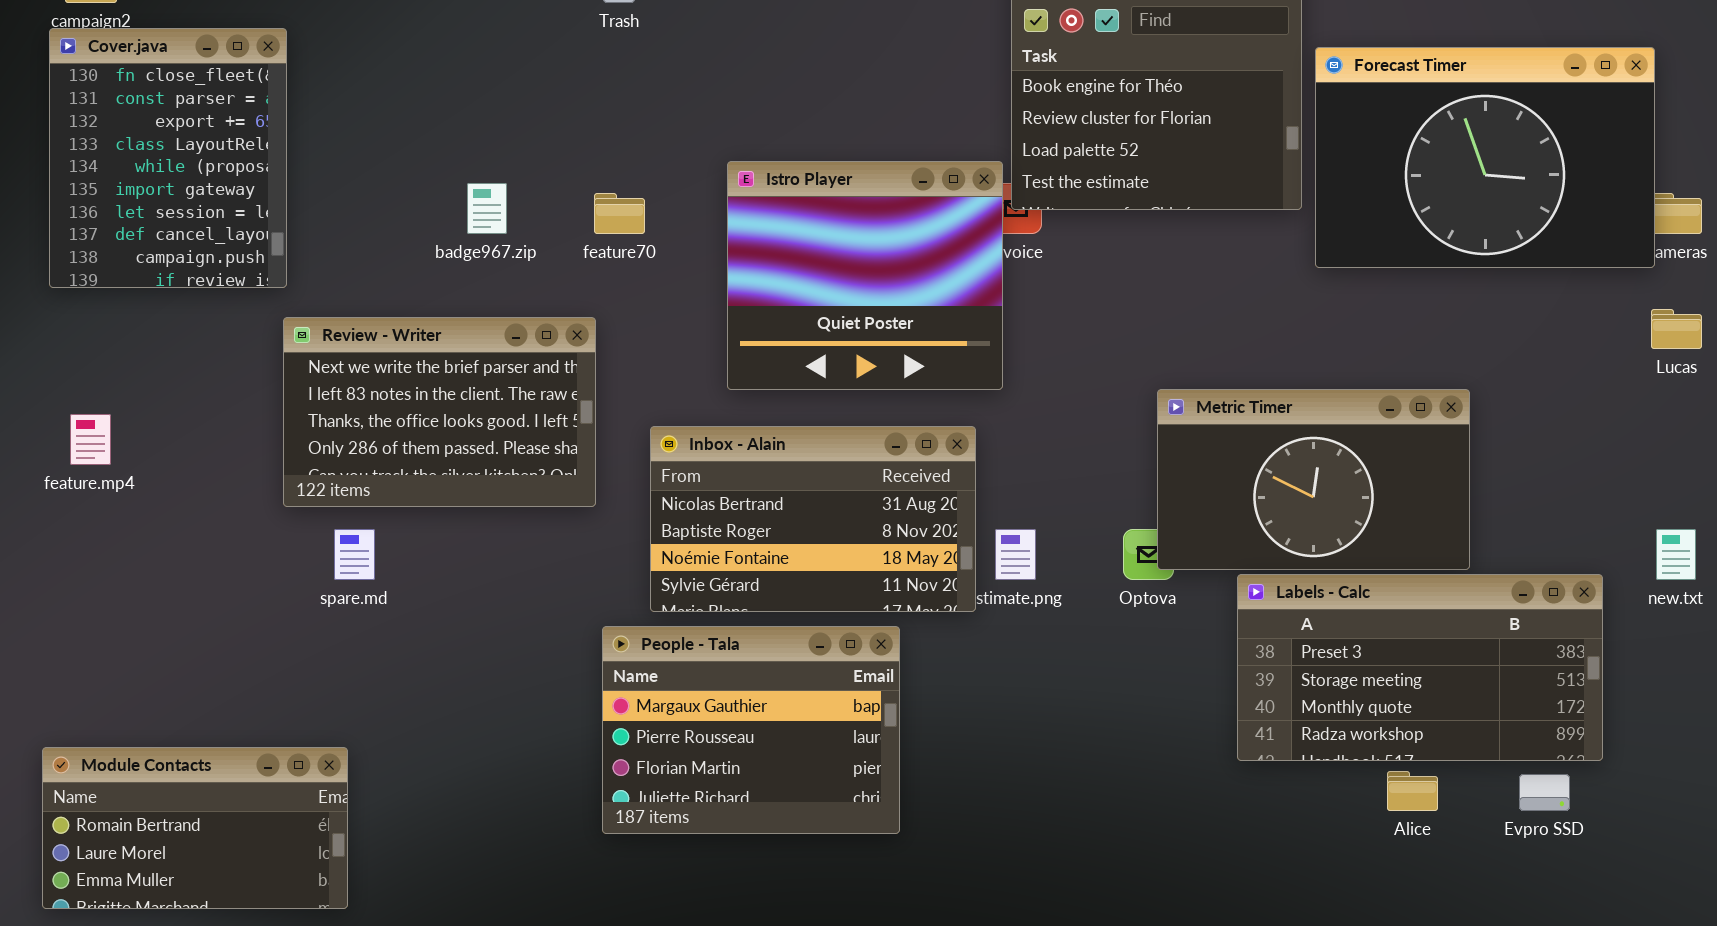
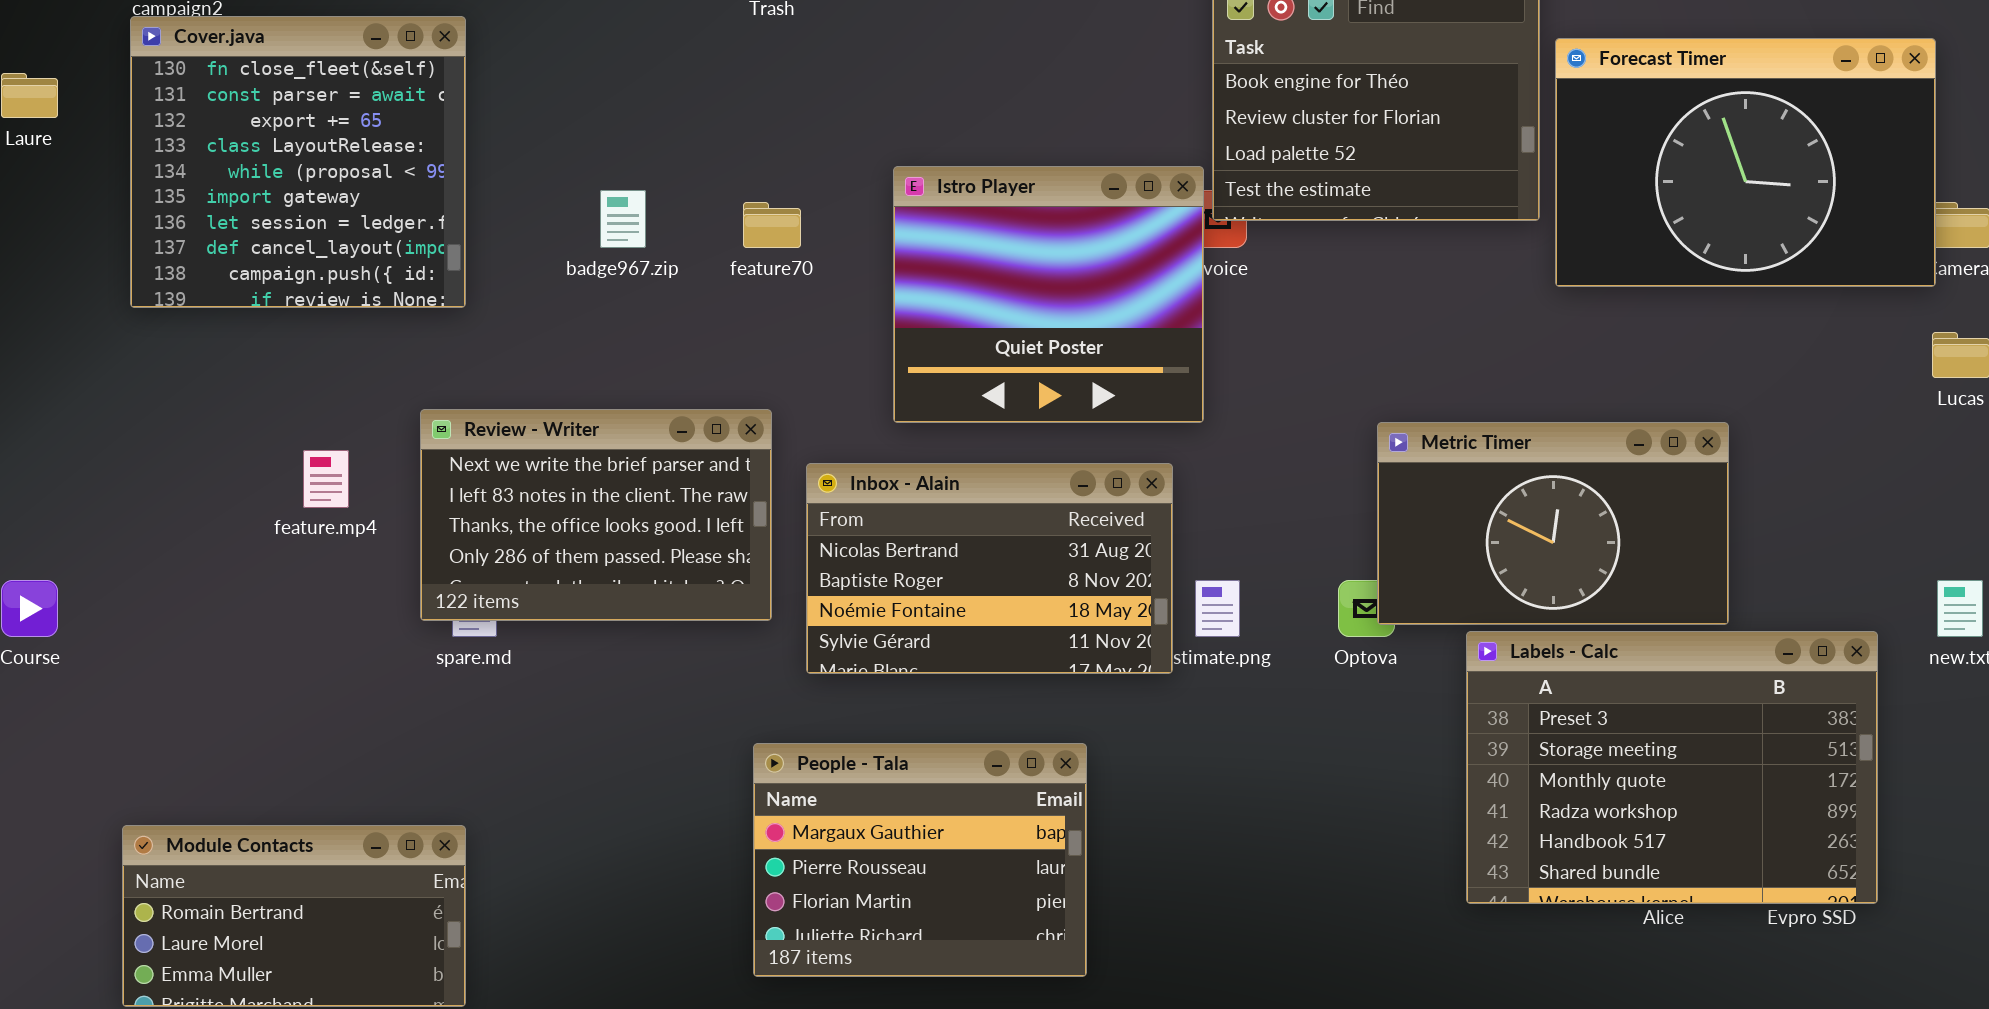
Cover.java: [49,28,287,288] -> [130,16,466,308], resized
Review - Writer: [283,317,596,507] -> [420,409,772,621], moved
feature.mp4: [70,414,111,465] -> [303,450,349,508], moved
Labels - Calc: [1237,574,1603,761] -> [1466,631,1878,904], resized
People - Tala: [602,626,900,834] -> [753,743,1087,977], moved

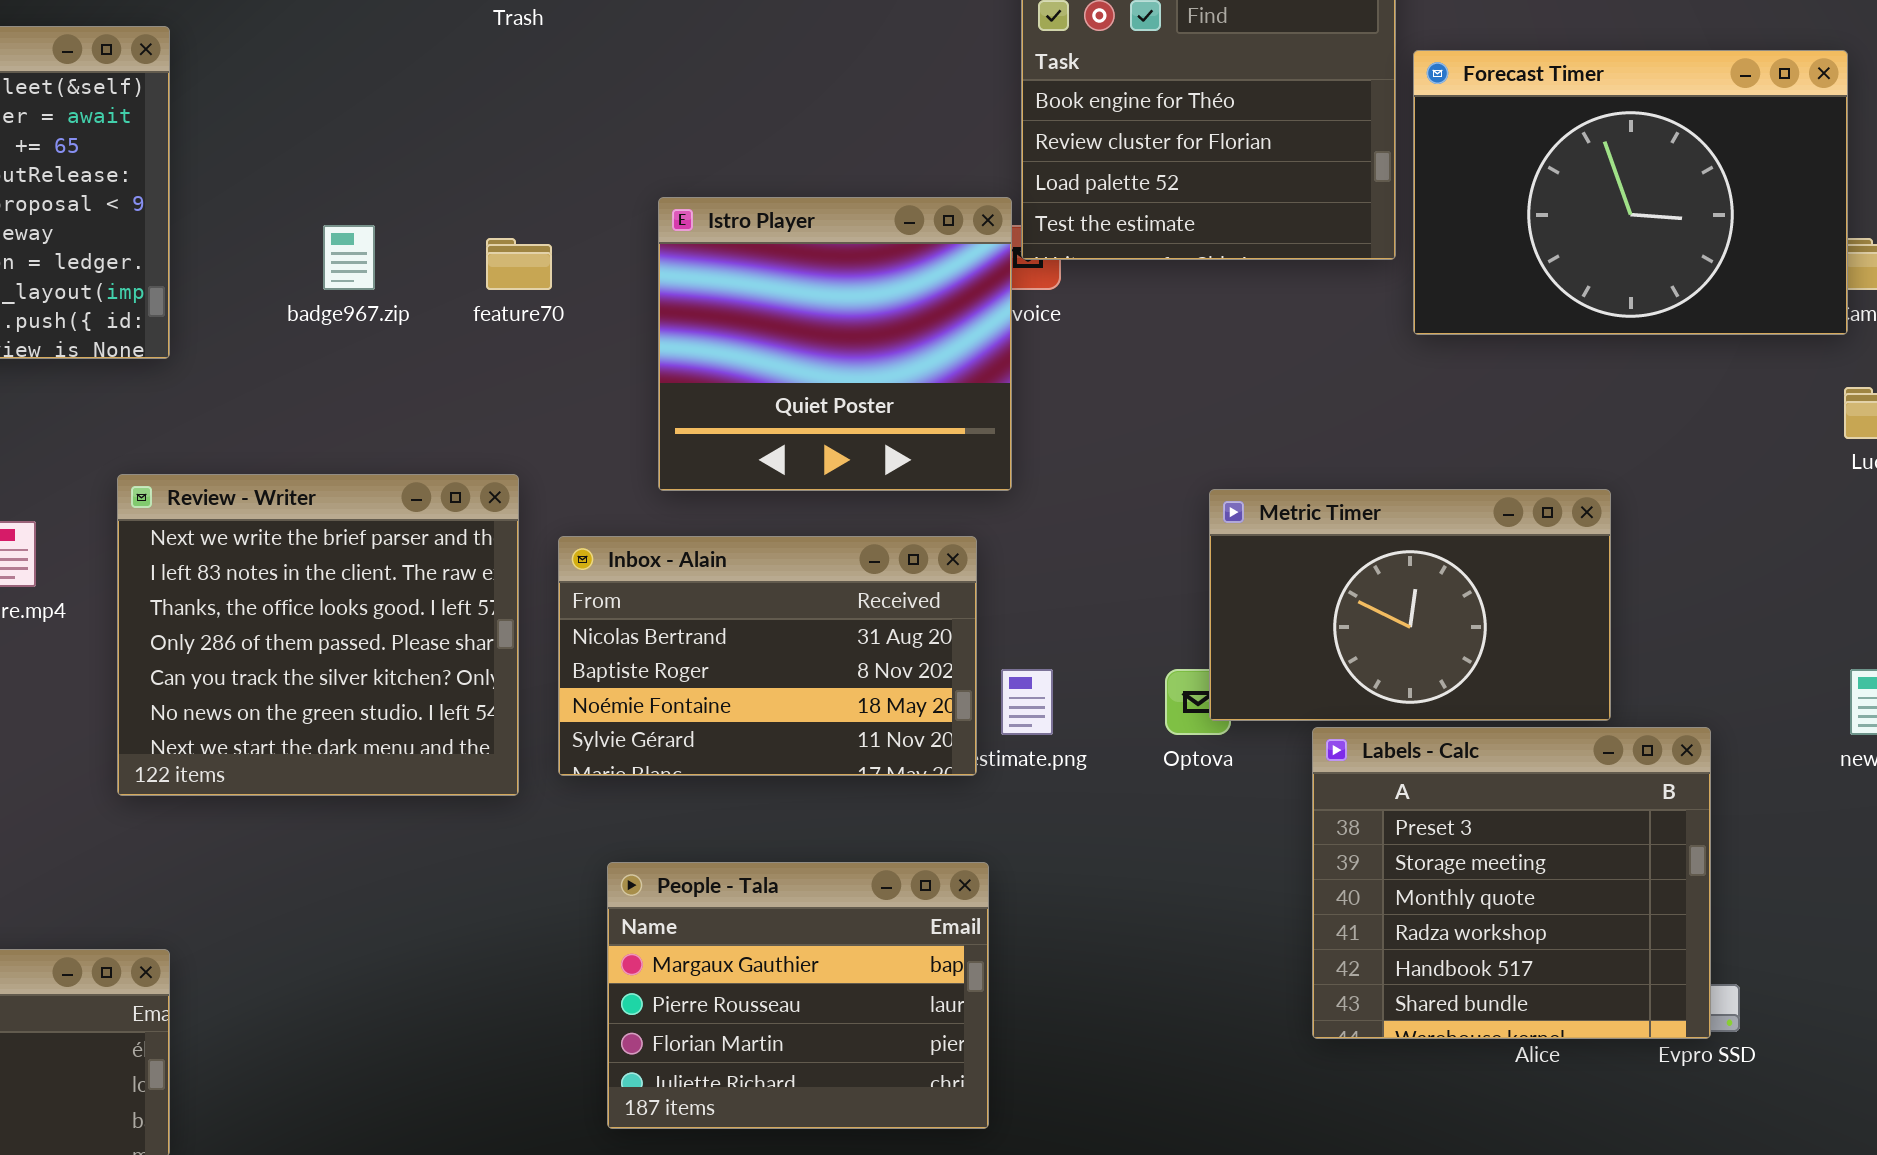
Review - Writer: [420,409,772,621] -> [117,474,519,796], resized
Labels - Calc: [1466,631,1878,904] -> [1312,727,1711,1039], resized
People - Tala: [753,743,1087,977] -> [607,862,989,1129], moved

